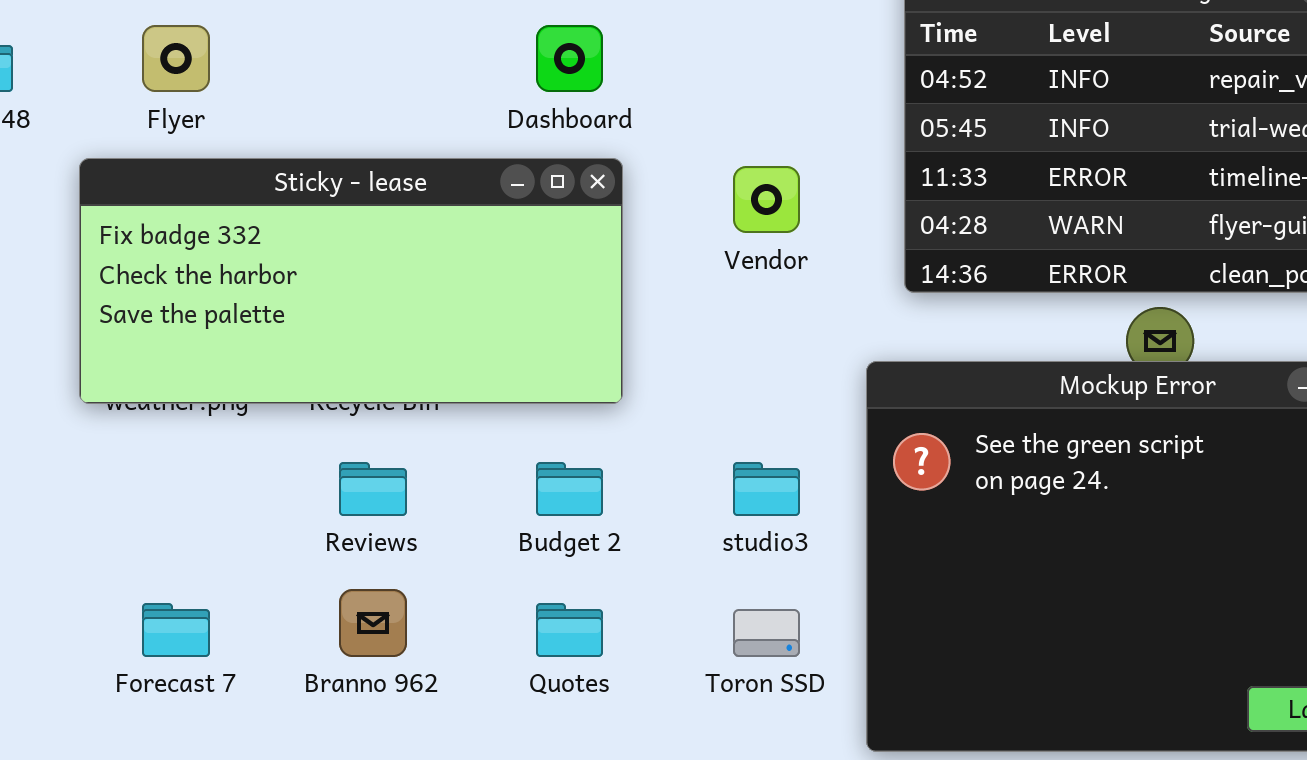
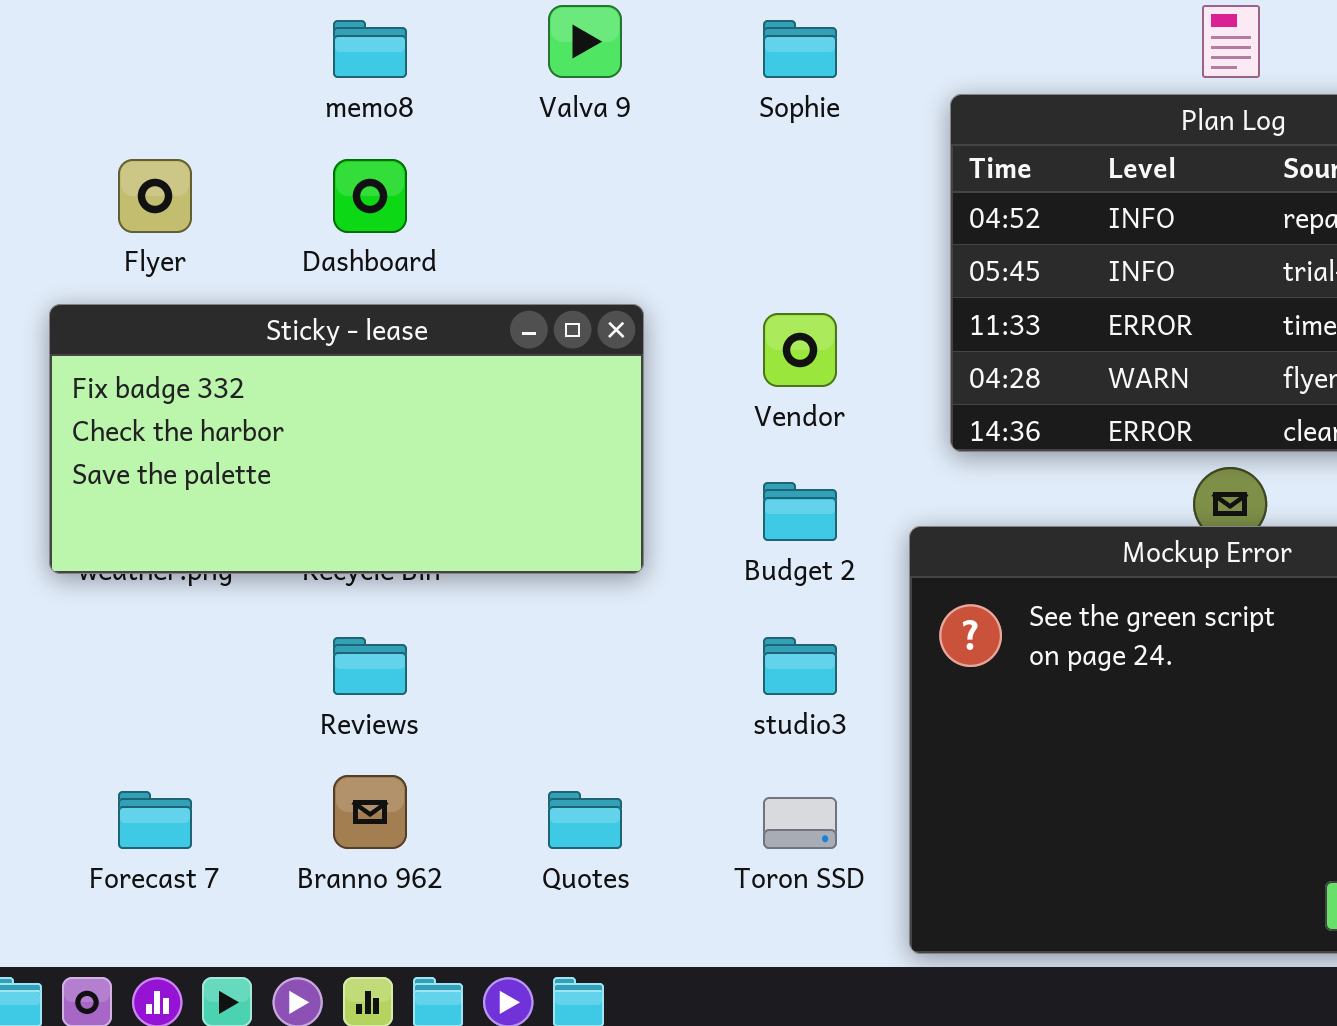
Dashboard: [536,25,603,92] -> [333,159,407,233], moved
Budget 2: [536,462,603,516] -> [763,482,837,541], moved

